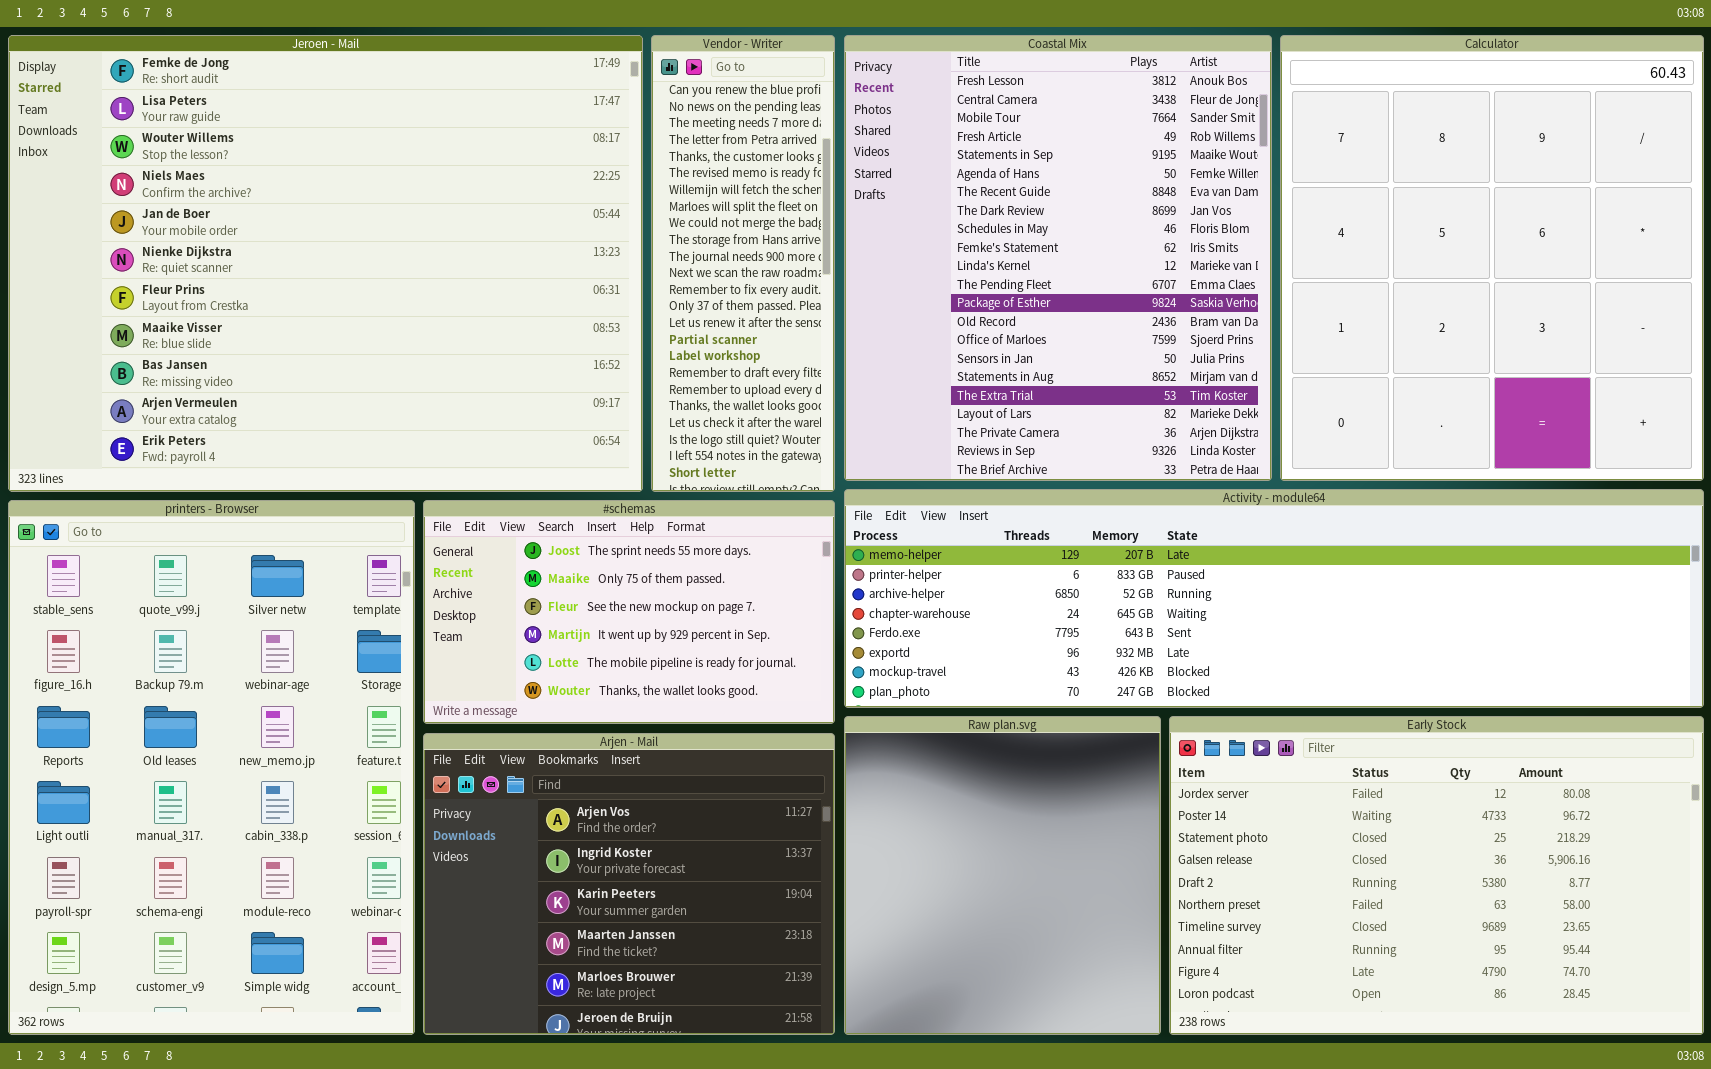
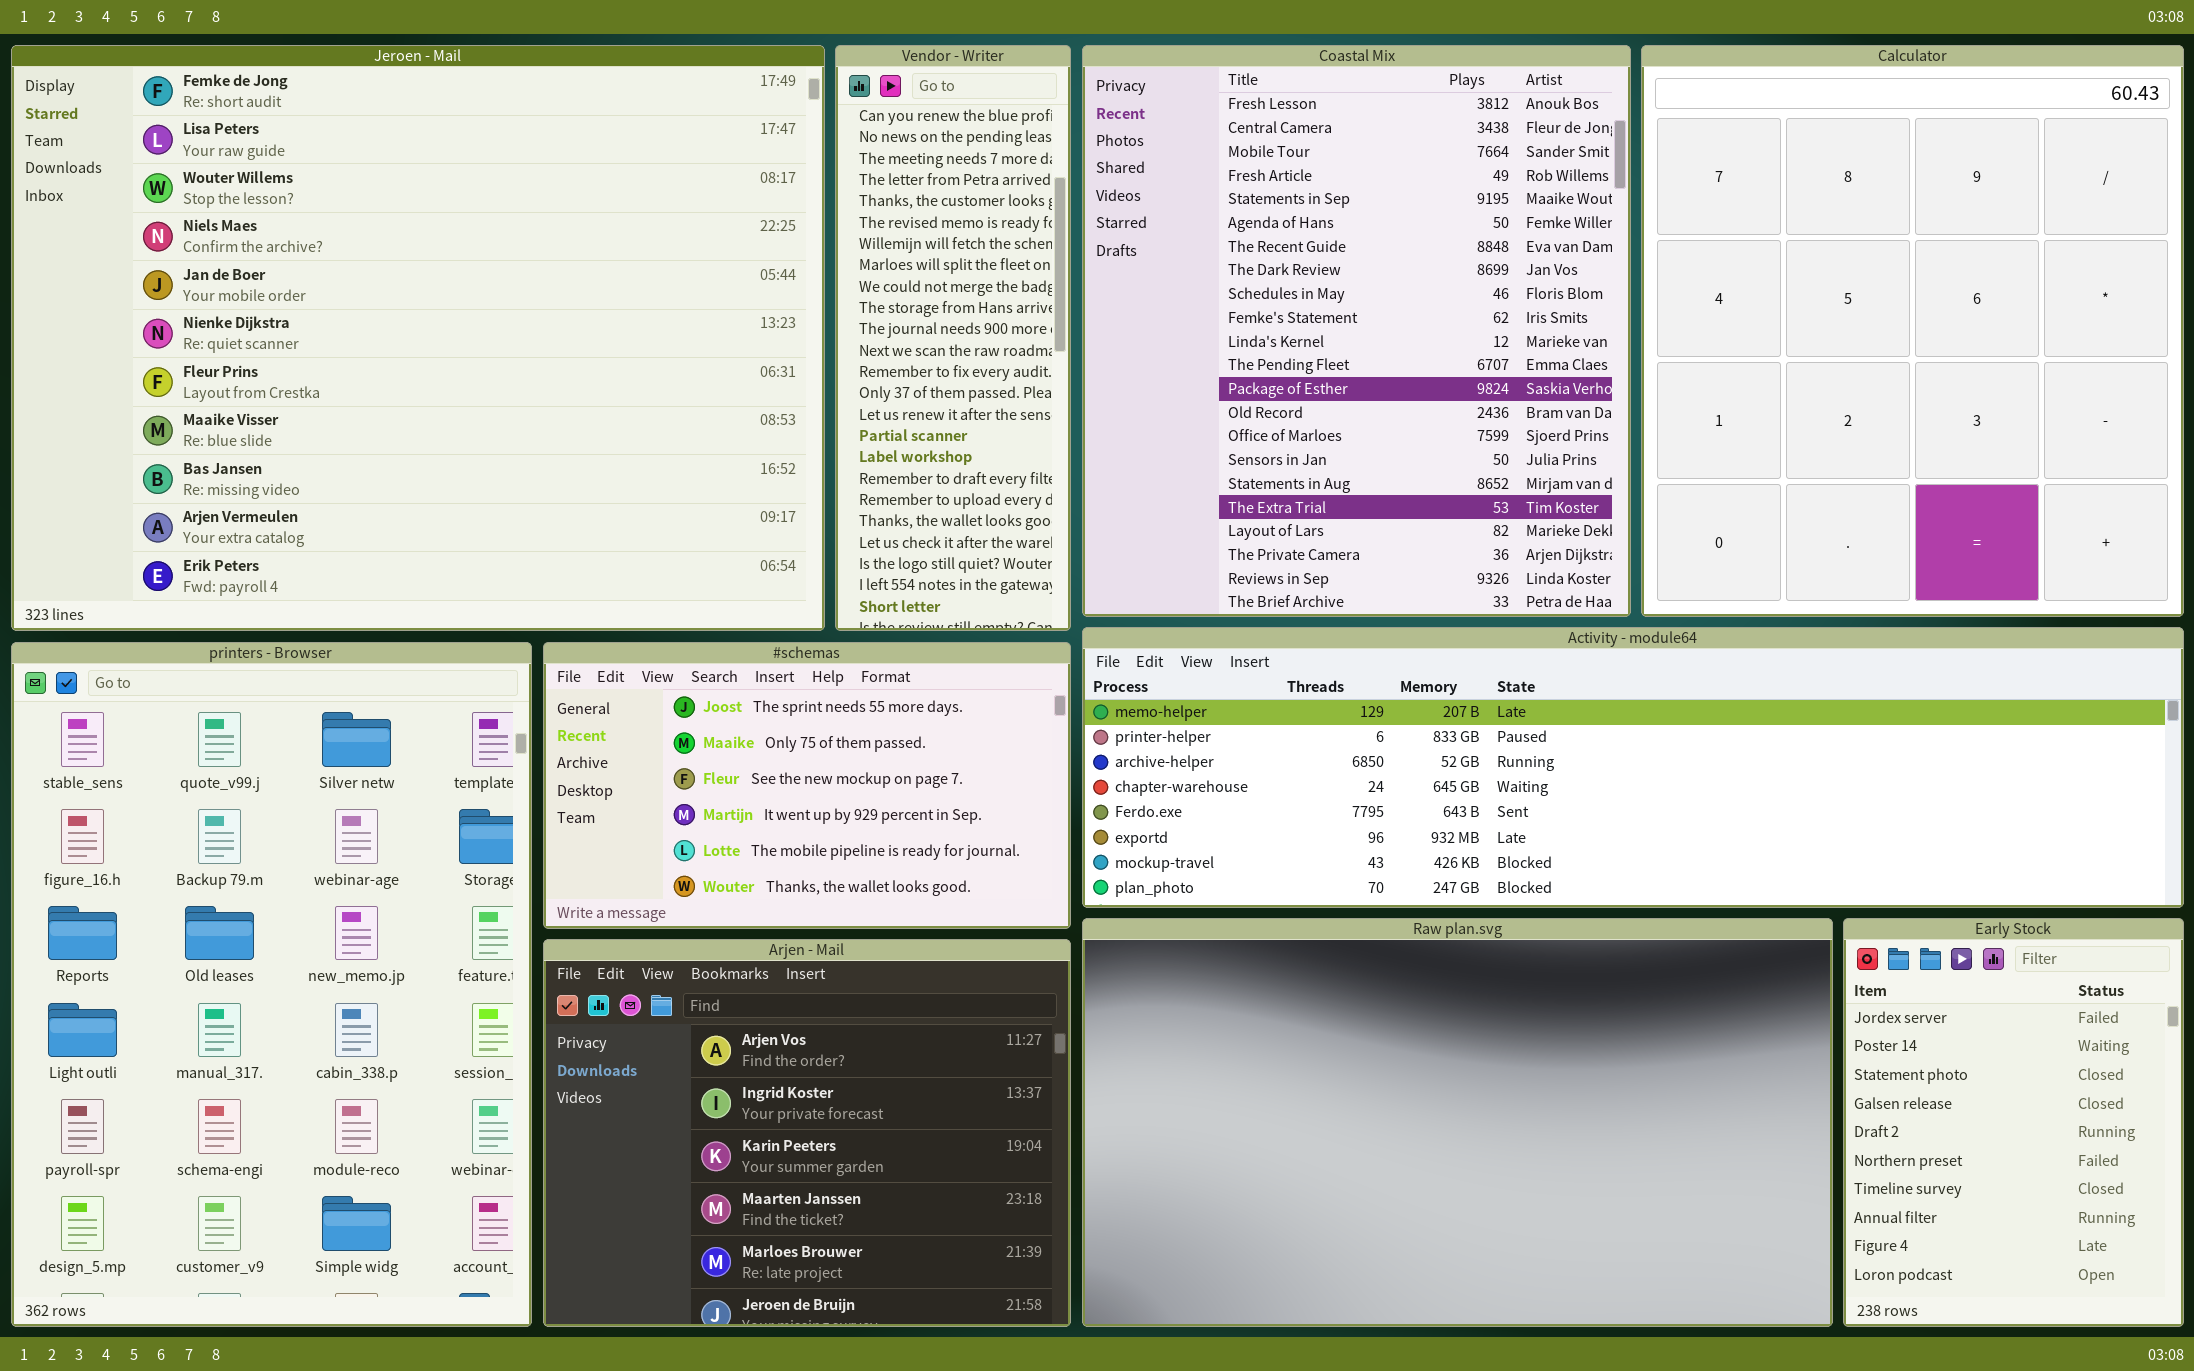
Raw plan.svg: [844,716,1161,1035] -> [1082,918,1833,1327], resized
Early Stock: [1169,716,1704,1035] -> [1843,918,2184,1327], resized

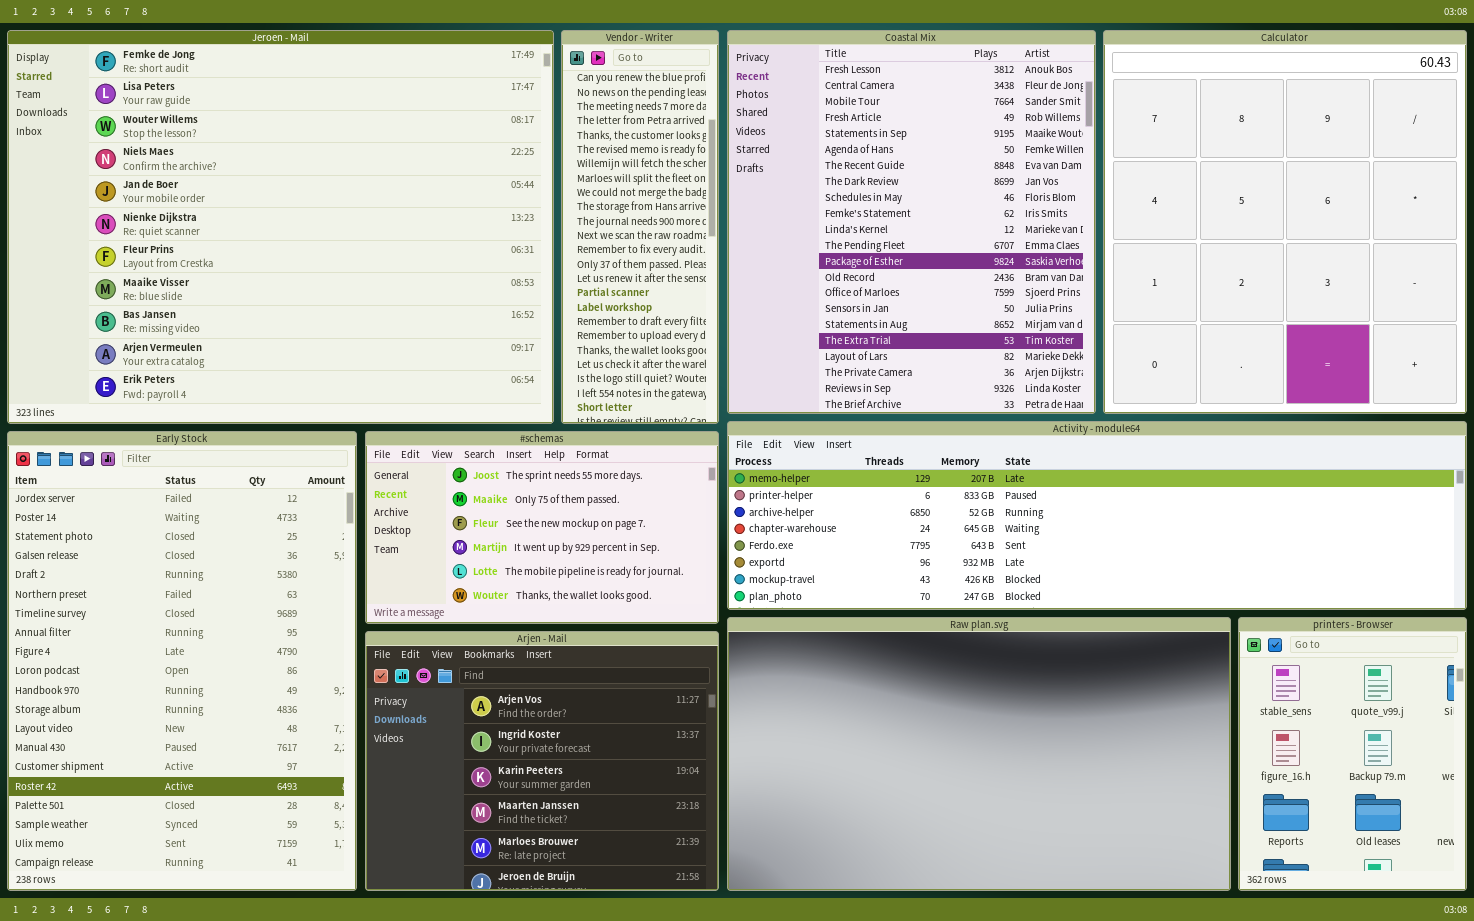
printers - Browser: [11,642,532,1327] -> [1238,617,1467,891], moved, resized
Early Stock: [1843,918,2184,1327] -> [7,431,357,891], moved, resized

